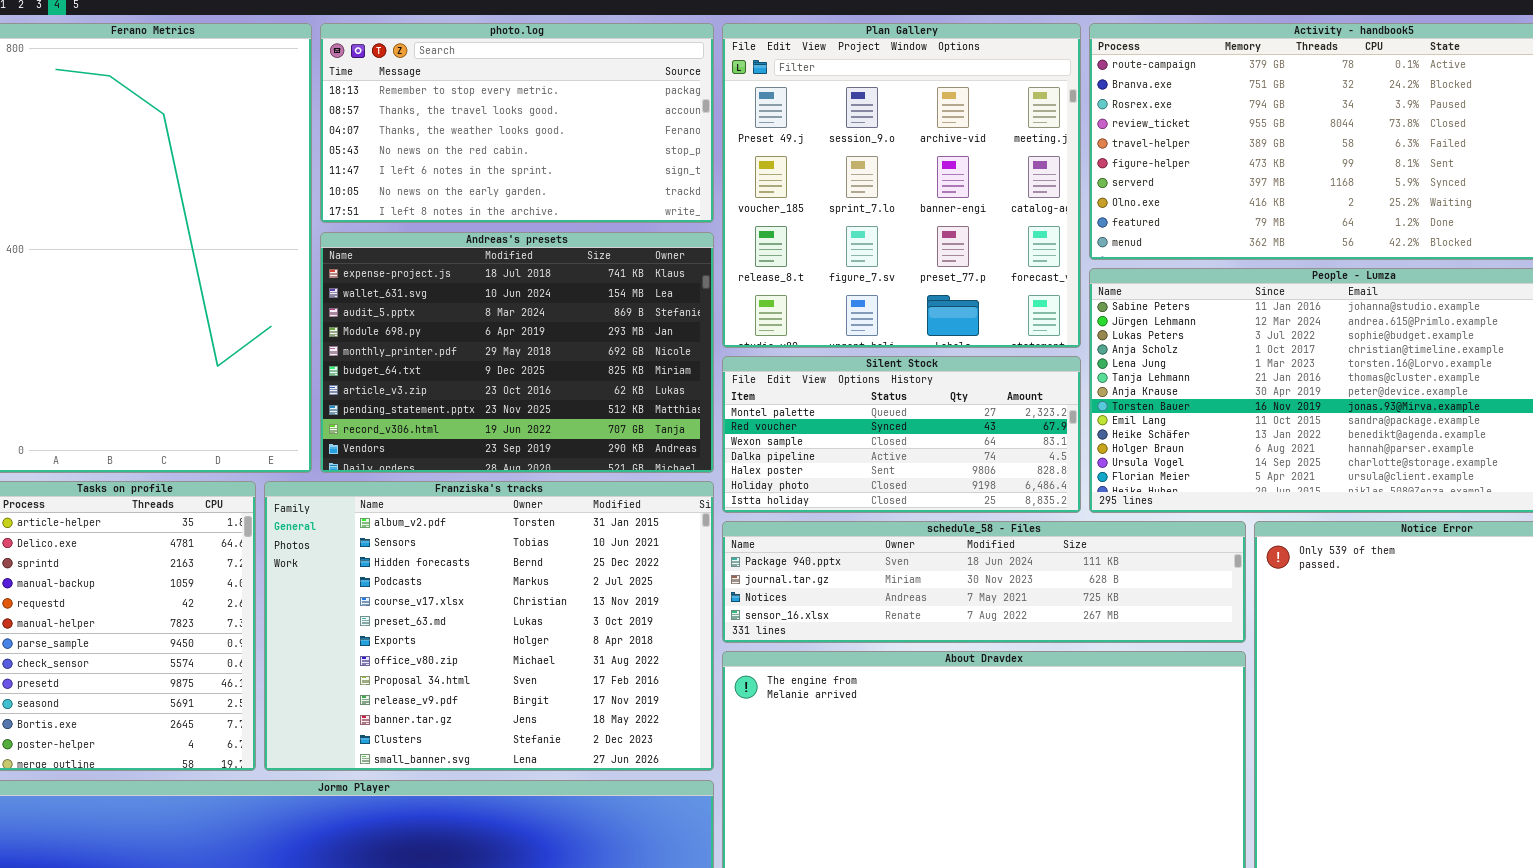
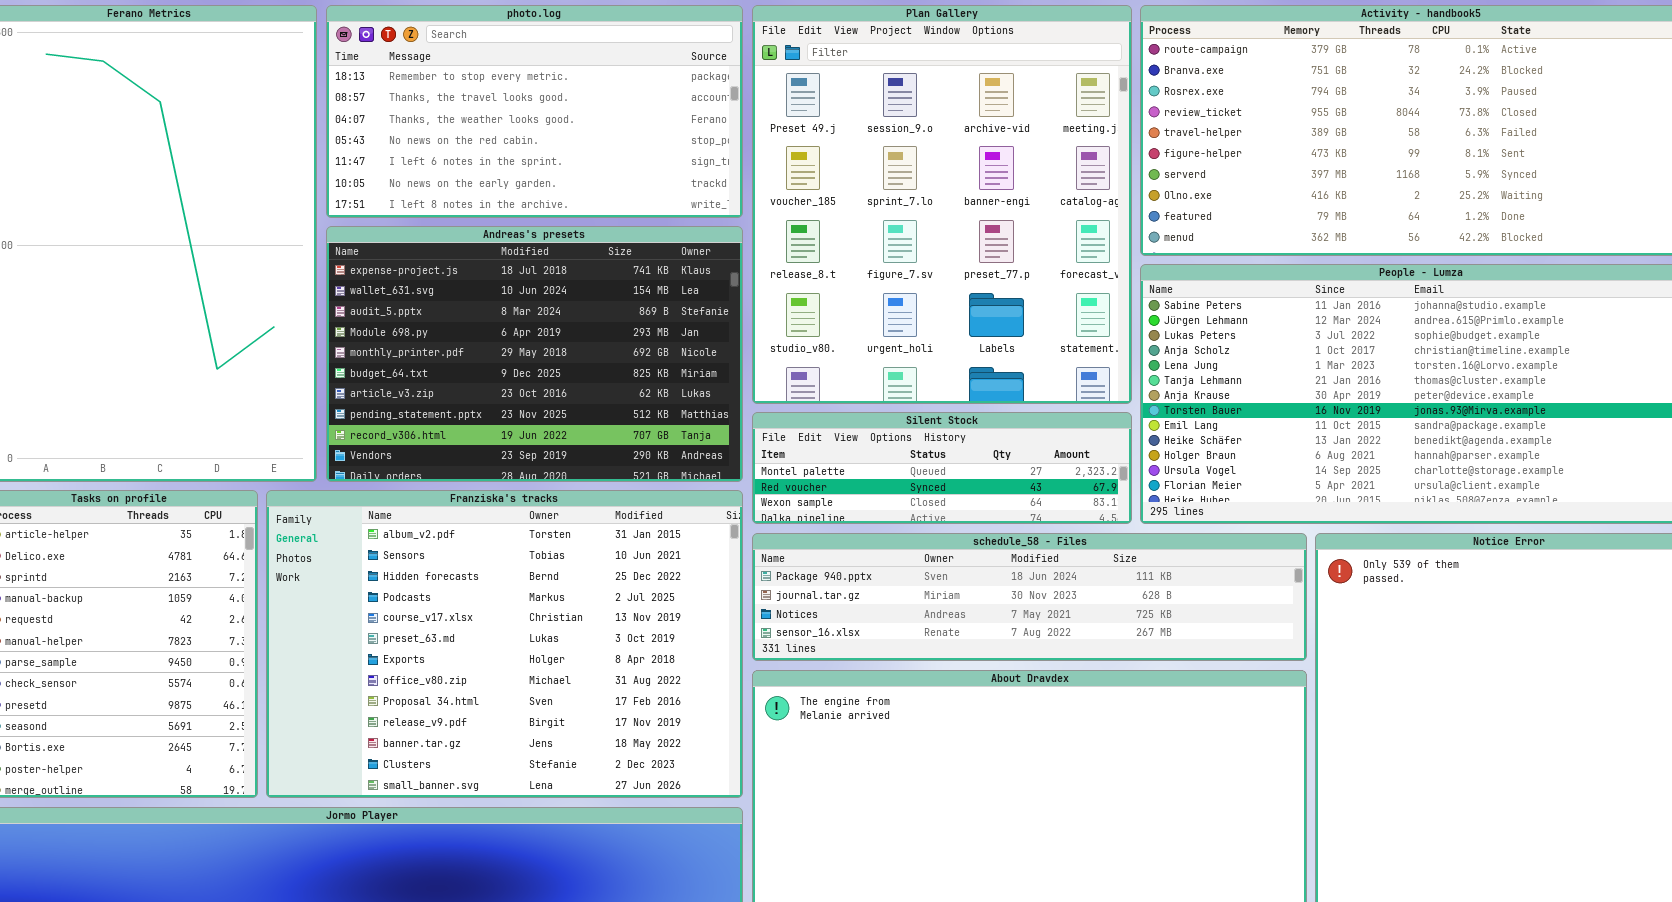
Plan Gallery: [722,23,1081,348] -> [752,5,1132,404], resized
Silent Stock: [722,356,1081,513] -> [752,412,1132,524], resized

